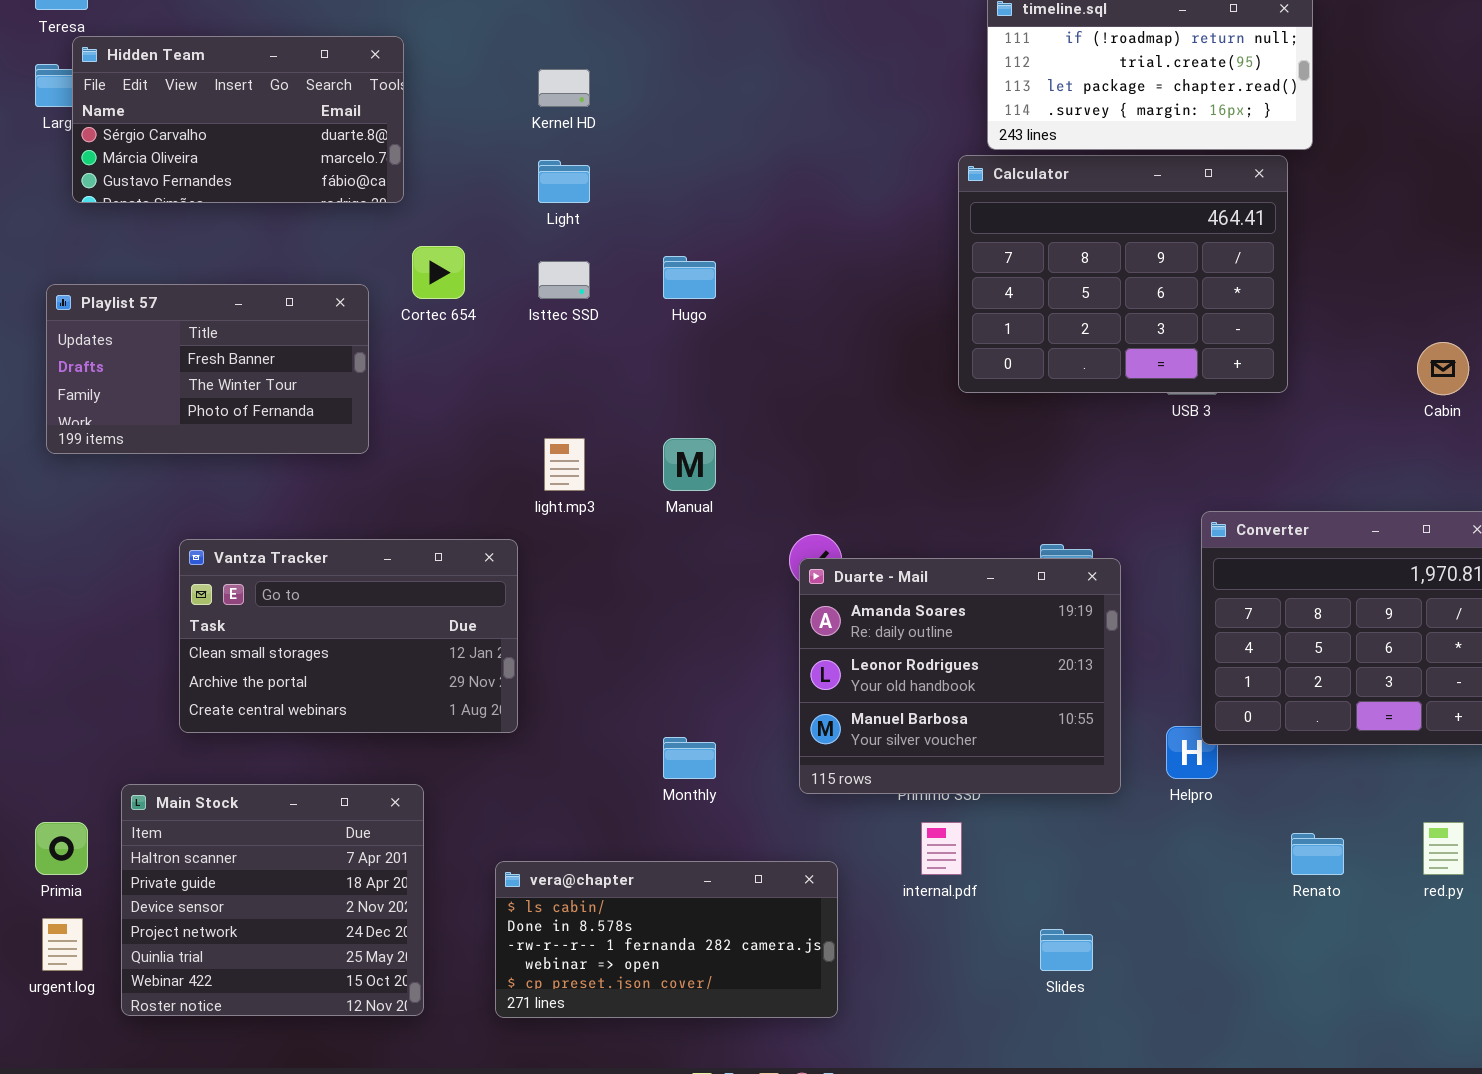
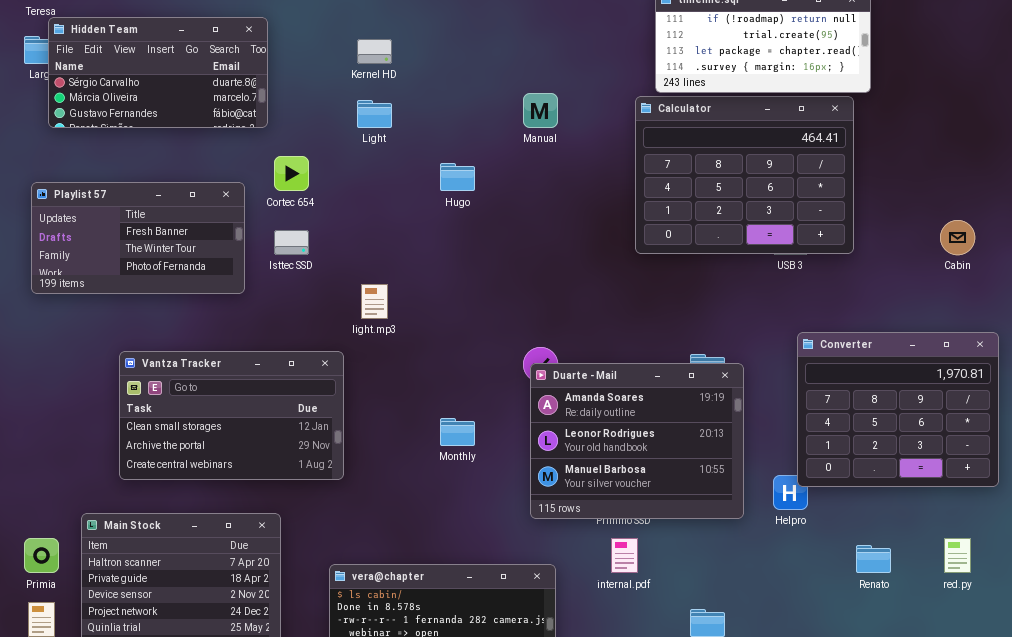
Isttec SSD: [538,261,590,299] -> [274,230,309,255], moved
Manual: [663,438,716,491] -> [523,93,558,128], moved
Monthly: [663,737,716,779] -> [440,418,475,446], moved

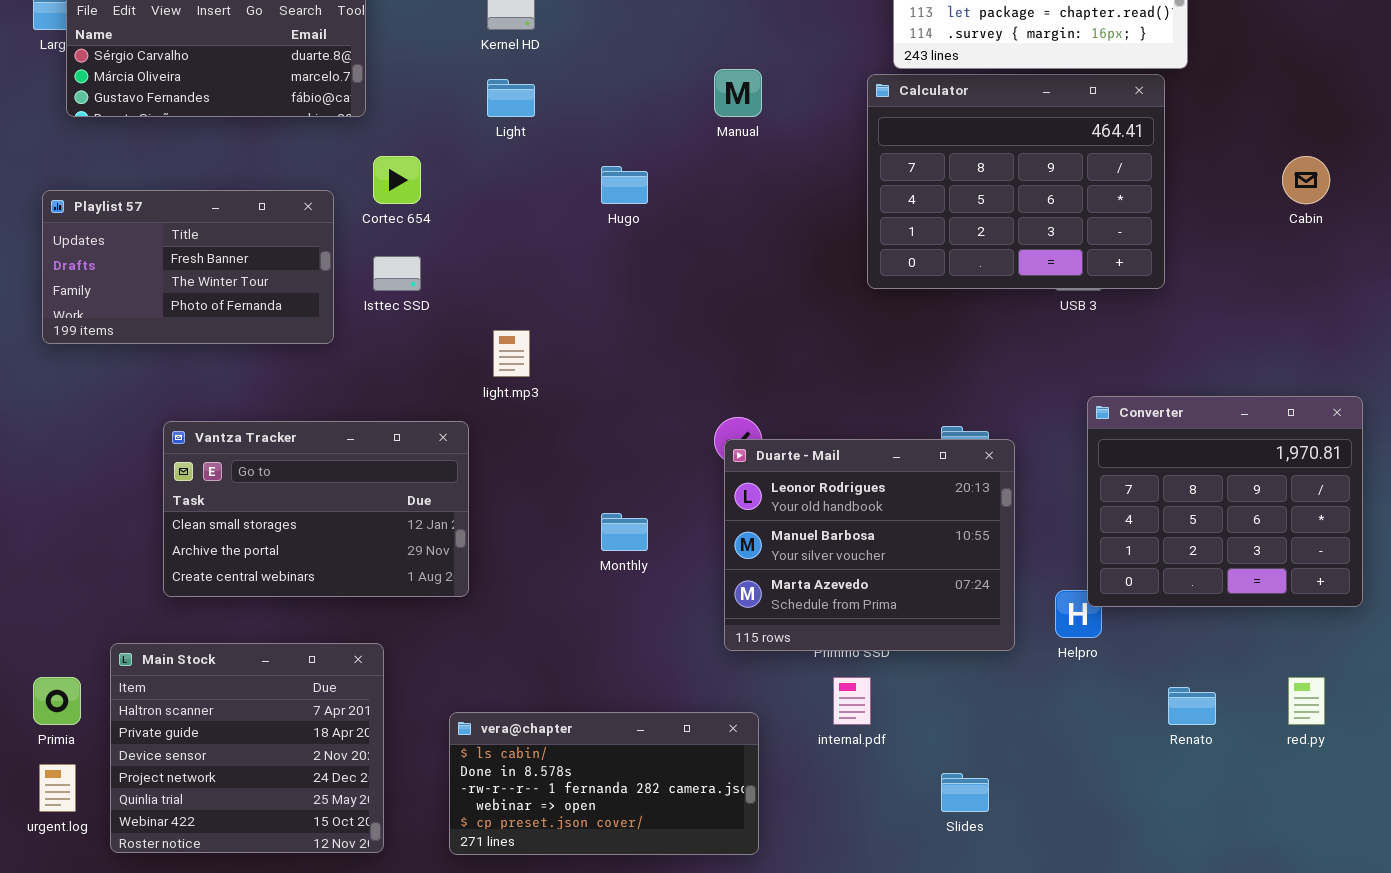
Cabin: [940,220,975,255] -> [1282,156,1330,204], moved
Duarte - Mail: [530,363,744,519] -> [724,439,1015,651], scrolled down 1 row

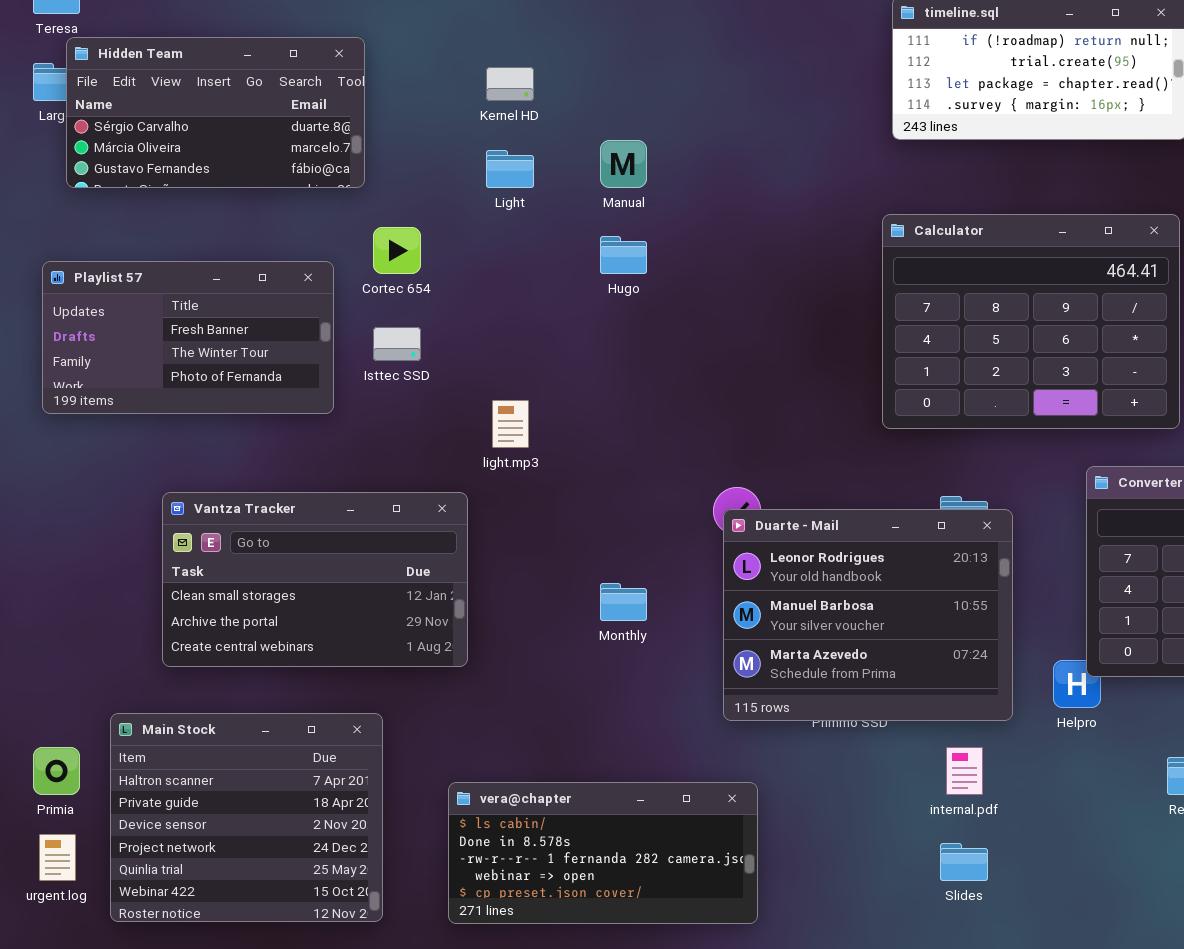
Manual: [714,69,762,117] -> [600,140,647,188], moved
Calculator: [867,74,1165,289] -> [882,214,1180,429], moved
internal.pdf: [833,677,871,725] -> [946,747,983,795], moved

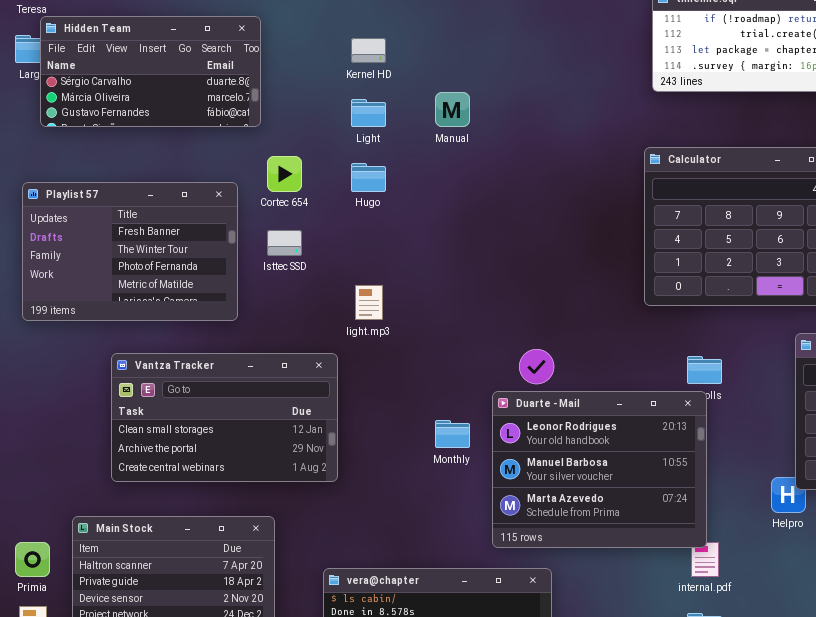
Hugo: [600,236,647,274] -> [351,163,386,192], moved
Playlist 57: [42,261,334,414] -> [22,182,238,321], resized
Duarte - Mail: [723,509,1013,721] -> [492,391,707,548], moved

